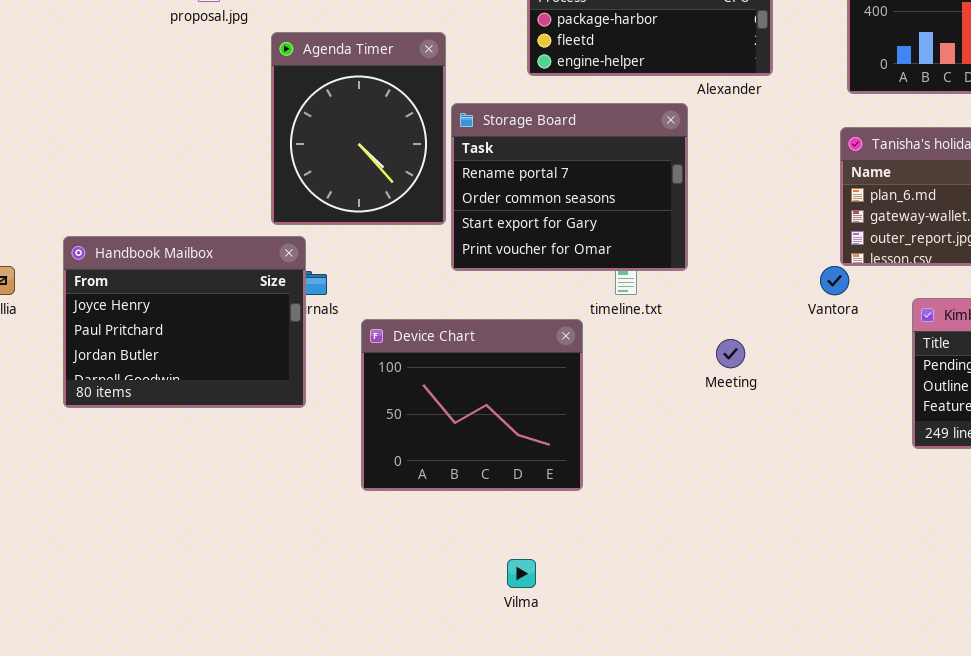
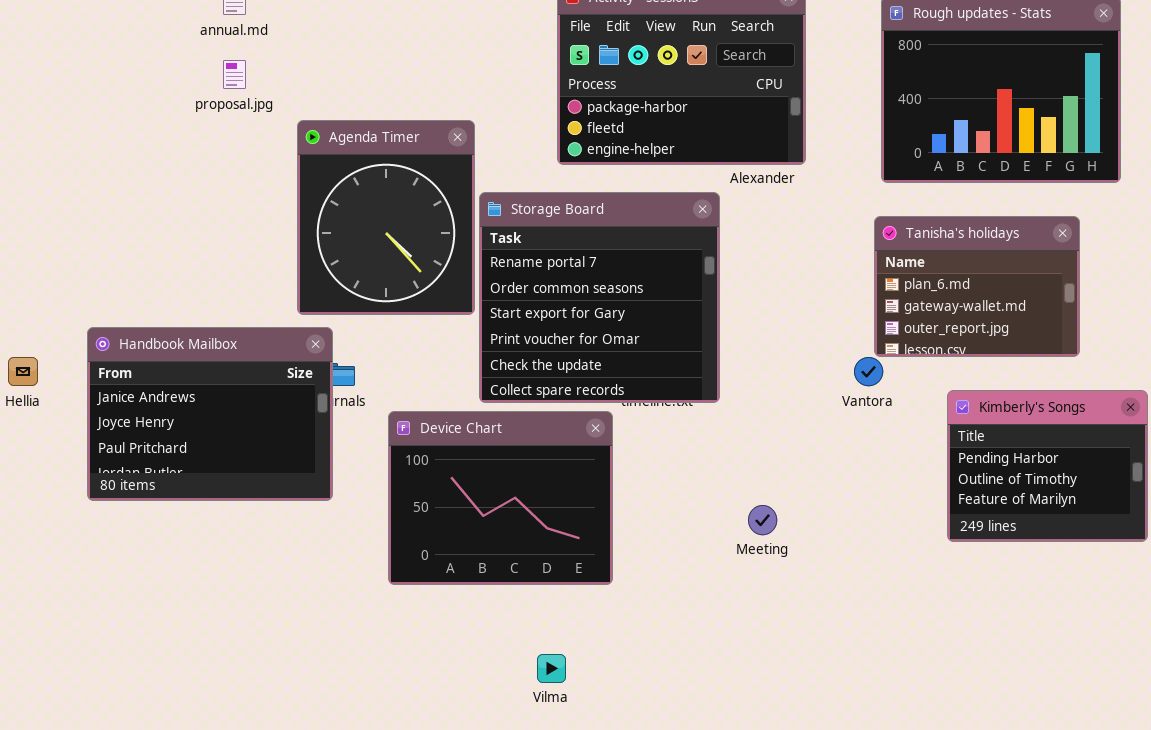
Storage Board: [451,103,688,271] -> [479,192,720,403], resized
Handbook Mailbox: [63,236,306,408] -> [87,327,333,501], scrolled up 1 row
Meeting: [716,339,745,368] -> [748,505,777,535], moved

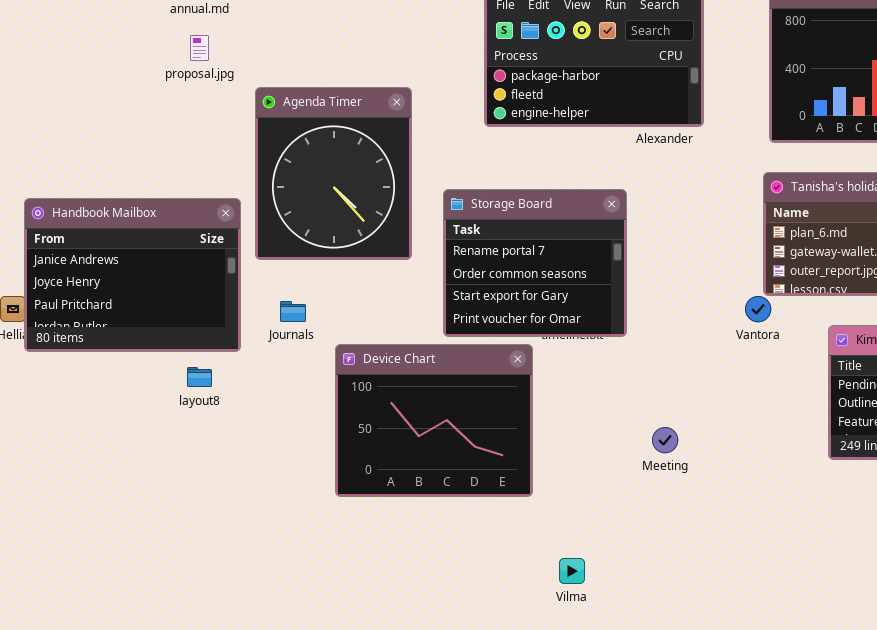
Storage Board: [479,192,720,403] -> [443,189,627,337], resized
Handbook Mailbox: [87,327,333,501] -> [24,198,241,352], moved
Vilma: [537,654,566,683] -> [559,558,585,584], moved

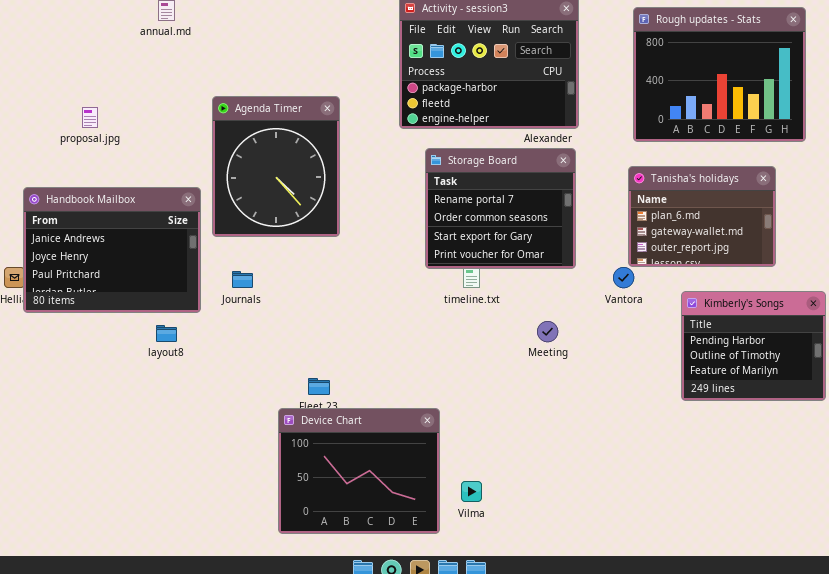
proposal.jpg: [190,35,209,61] -> [82,107,98,128], moved
Storage Board: [443,189,627,337] -> [425,148,576,269], moved
Device Chart: [335,344,533,497] -> [278,408,440,534], moved
Meeting: [652,427,678,453] -> [537,321,558,342], moved

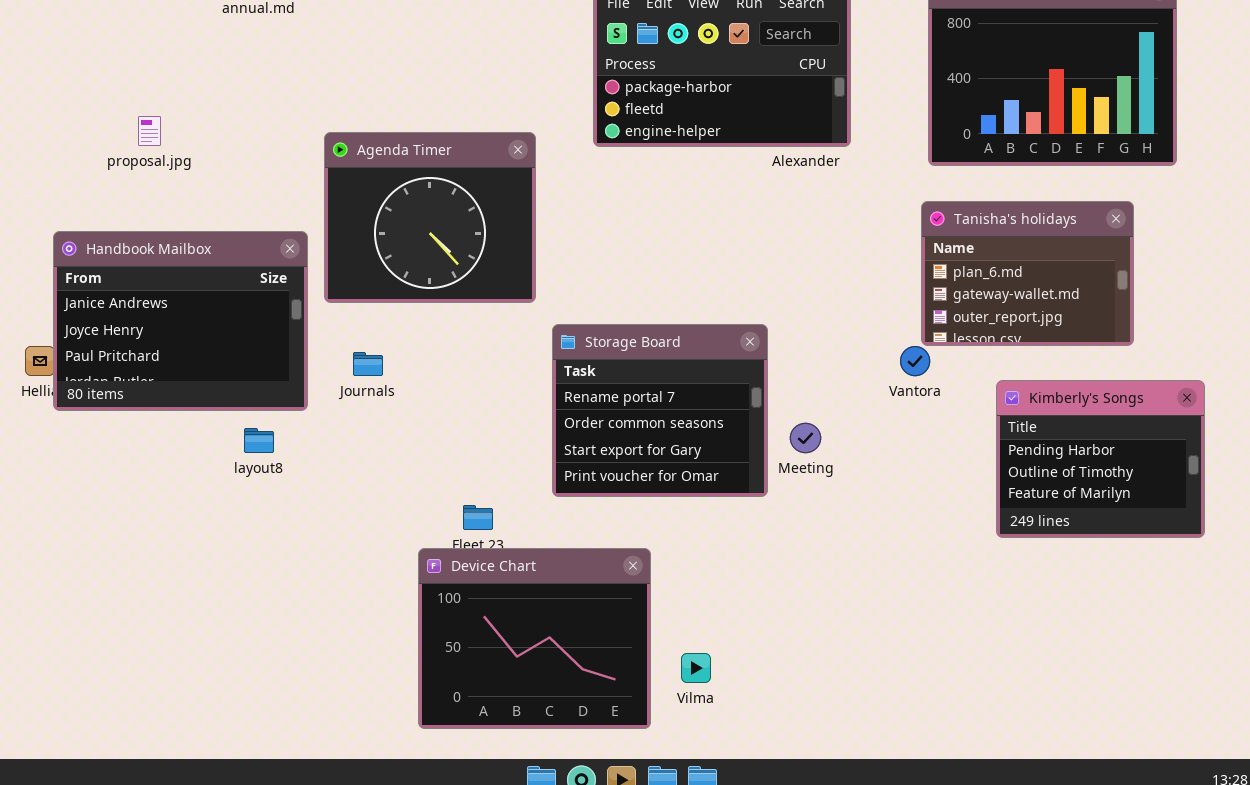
Agenda Timer: [212,96,340,237] -> [324,132,536,303], resized
Storage Board: [425,148,576,269] -> [552,324,768,497], moved

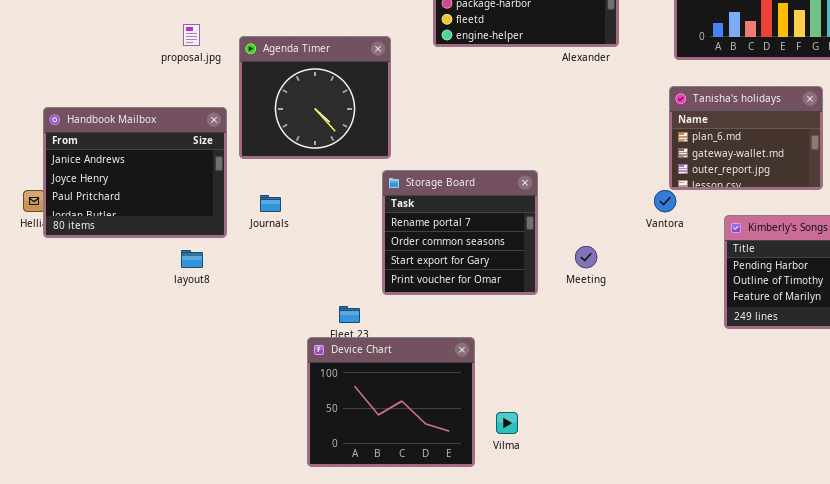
proposal.jpg: [138,116,161,146] -> [183,24,200,46], moved
Storage Board: [552,324,768,497] -> [382,170,538,295], moved

